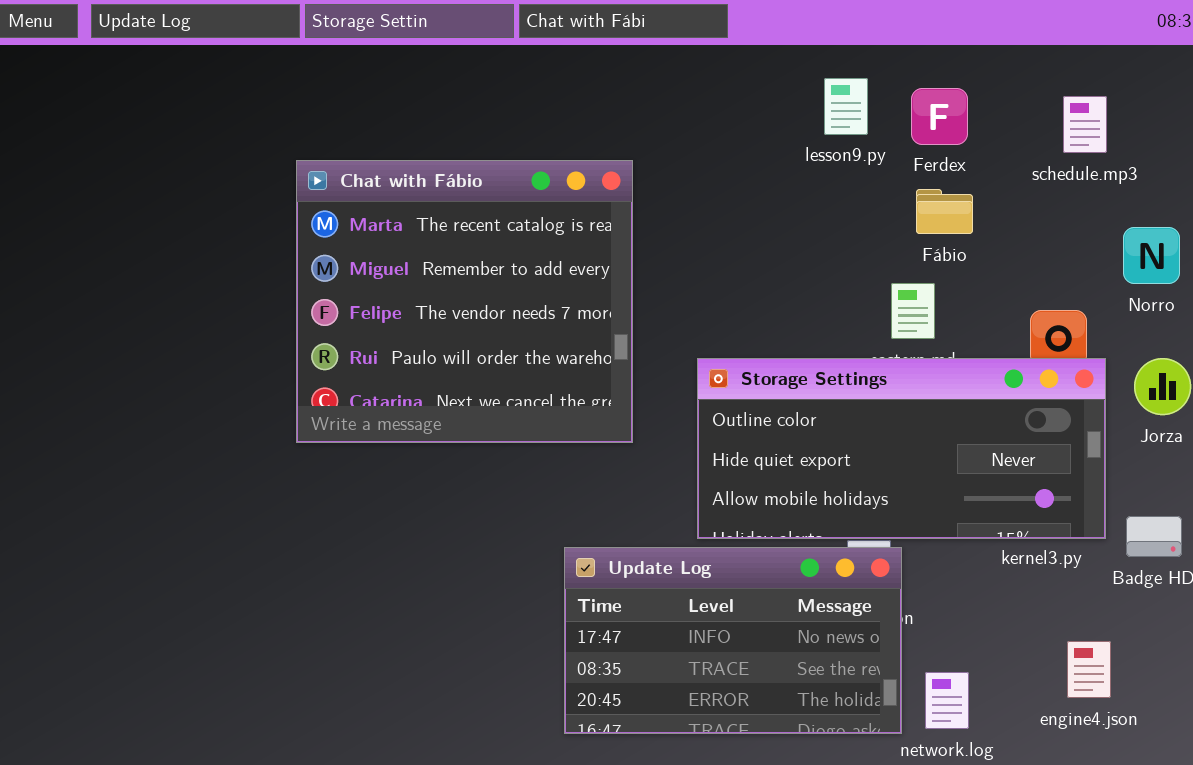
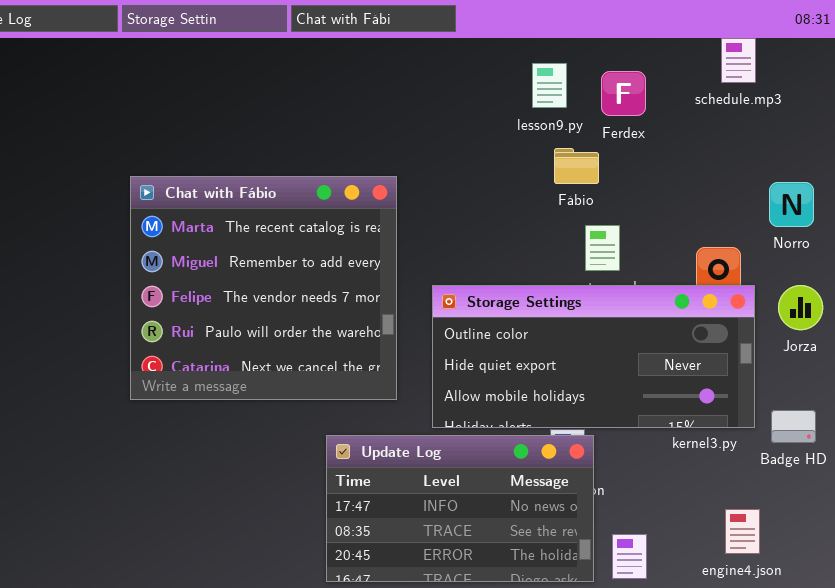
schedule.mp3: [1063,96,1107,153] -> [721,38,756,83], moved
Chat with Fábio: [296,160,633,443] -> [130,176,397,400], moved
Fábio: [916,189,973,234] -> [554,148,599,184], moved

